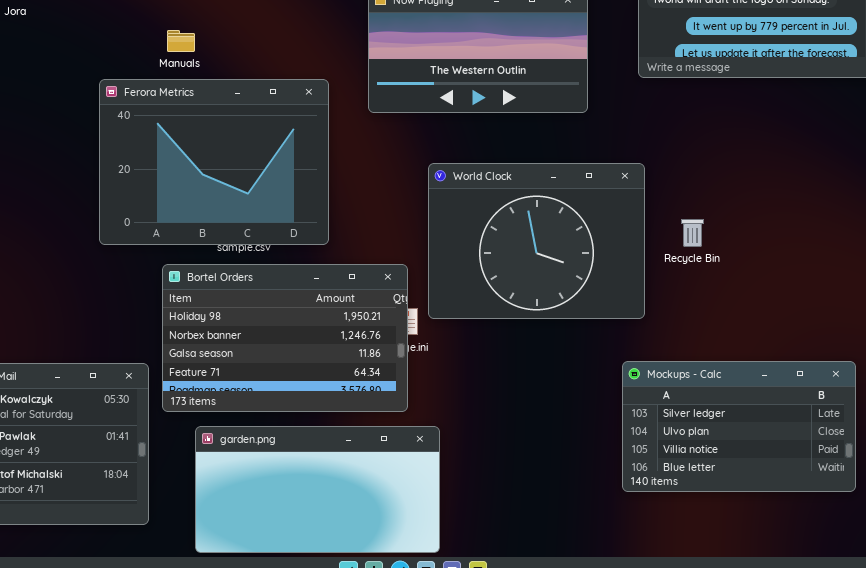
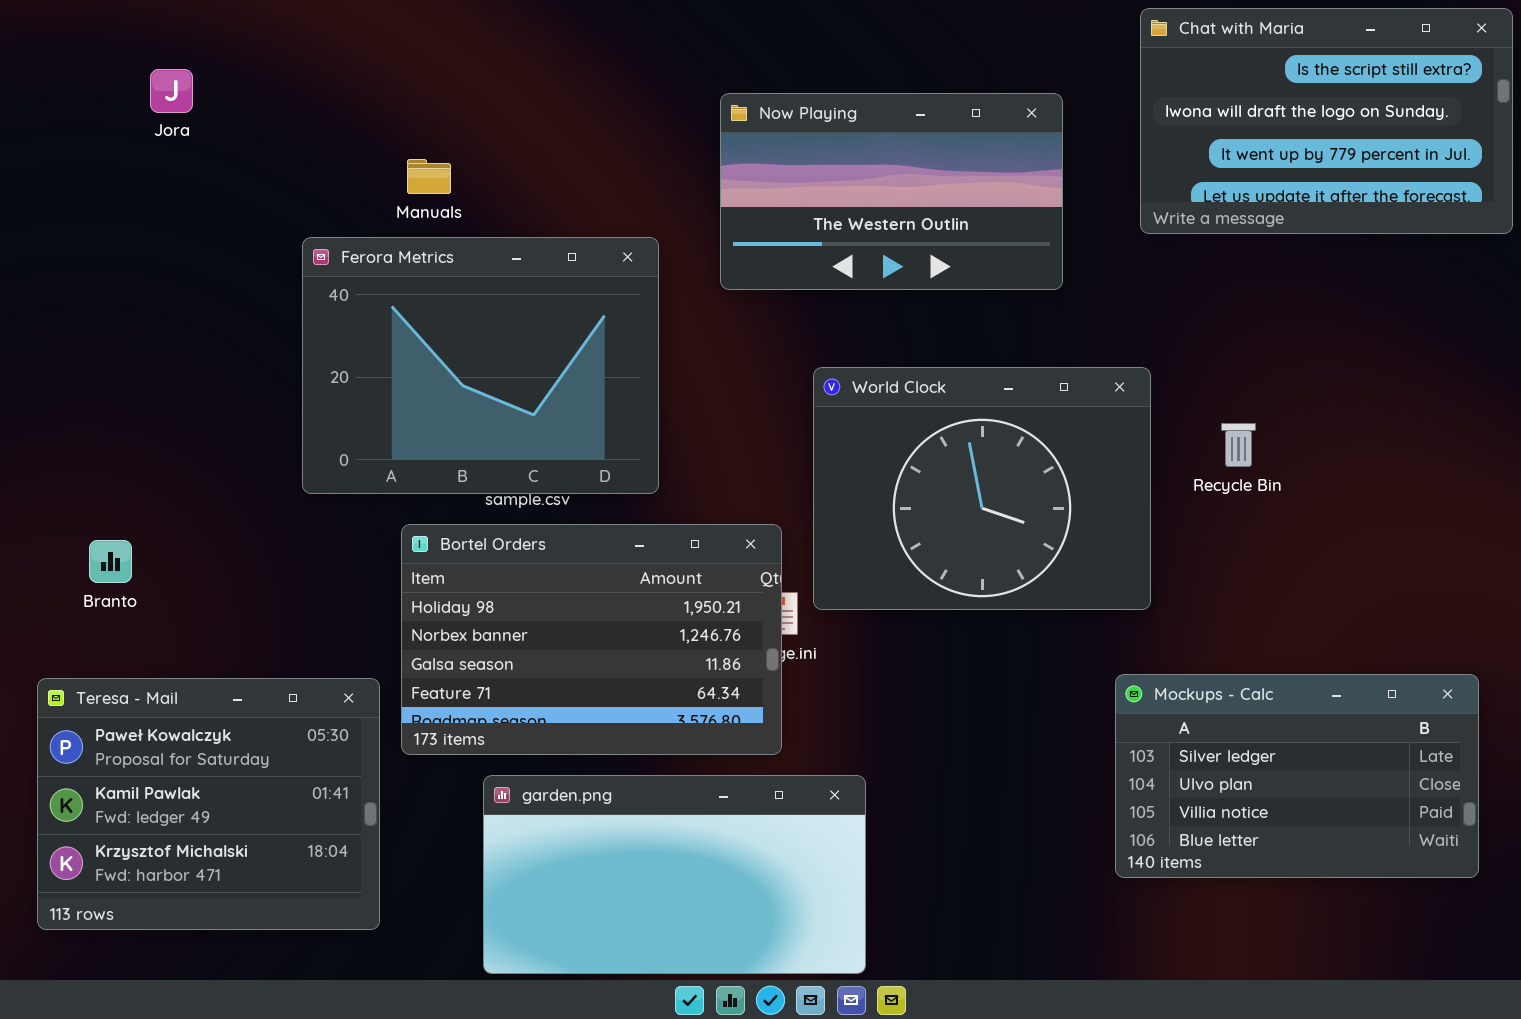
Recycle Bin: [681,219,704,247] -> [1221,423,1256,467], moved
garden.png: [195,426,440,553] -> [483,775,866,974], moved

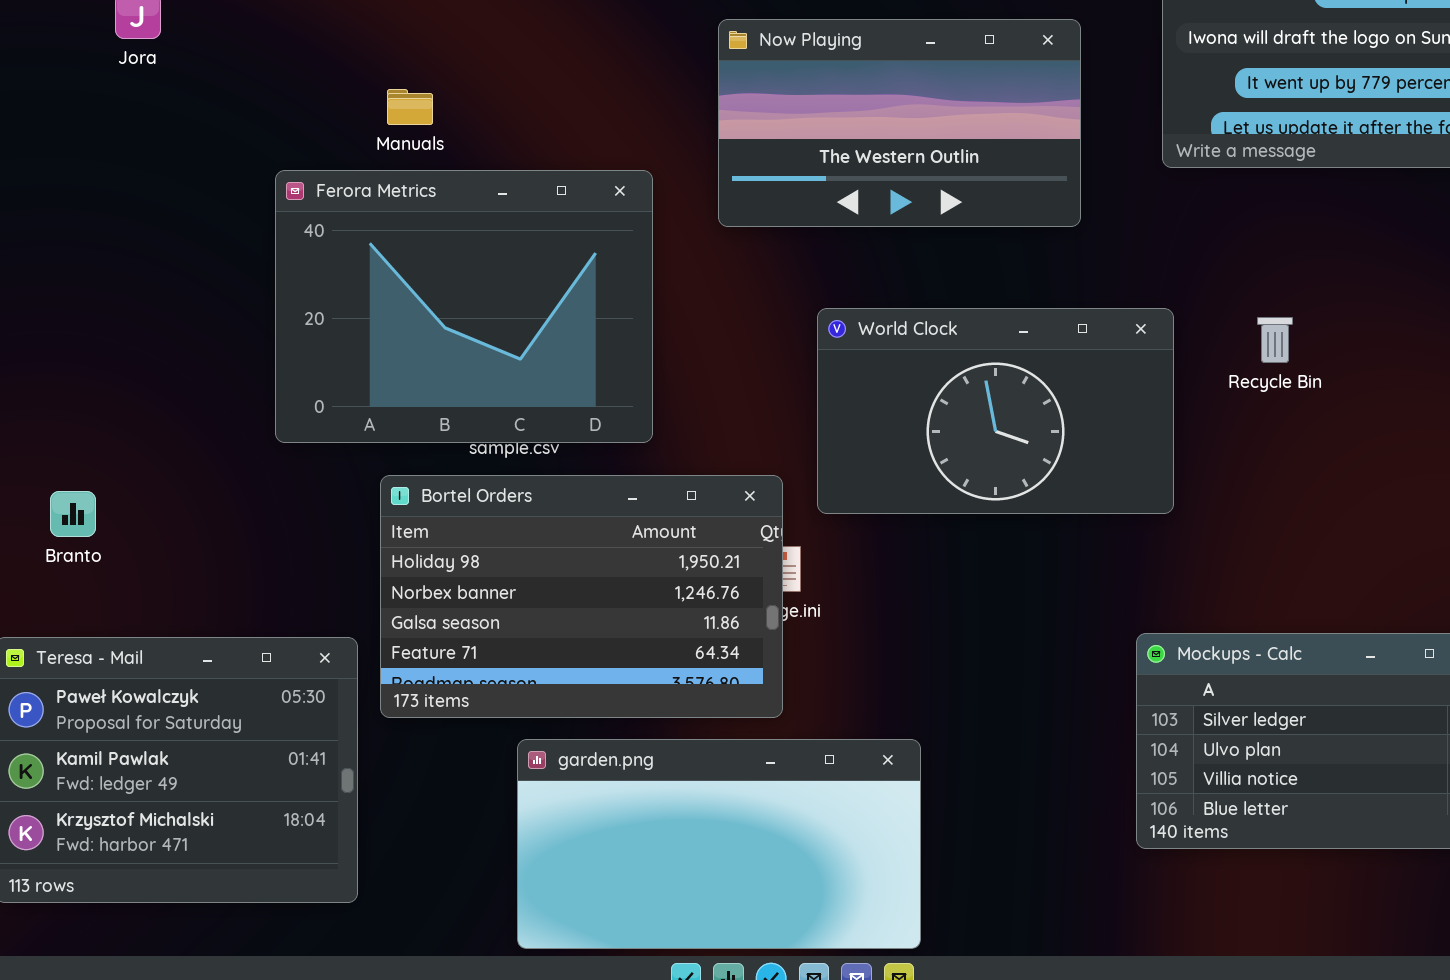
World Clock: [813,367,1151,610] -> [817,308,1174,514], resized
Recycle Bin: [1221,423,1256,467] -> [1257,317,1293,363], moved
garden.png: [483,775,866,974] -> [517,739,921,949], moved

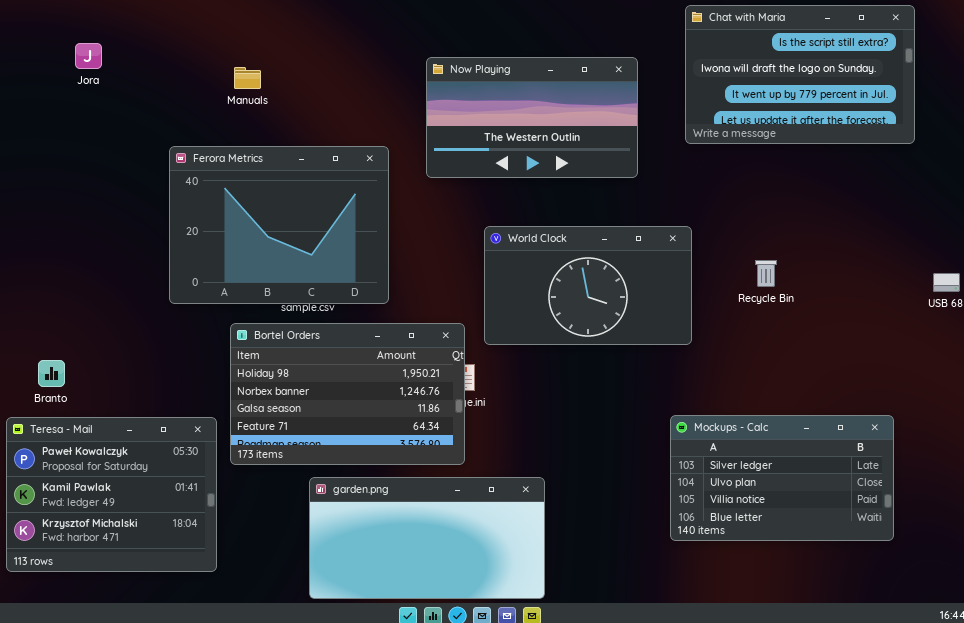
Manuals: [387,89,433,125] -> [234,67,261,89], moved
Recycle Bin: [1257,317,1293,363] -> [755,260,777,287], moved
Branto: [50,491,96,537] -> [38,360,65,387], moved

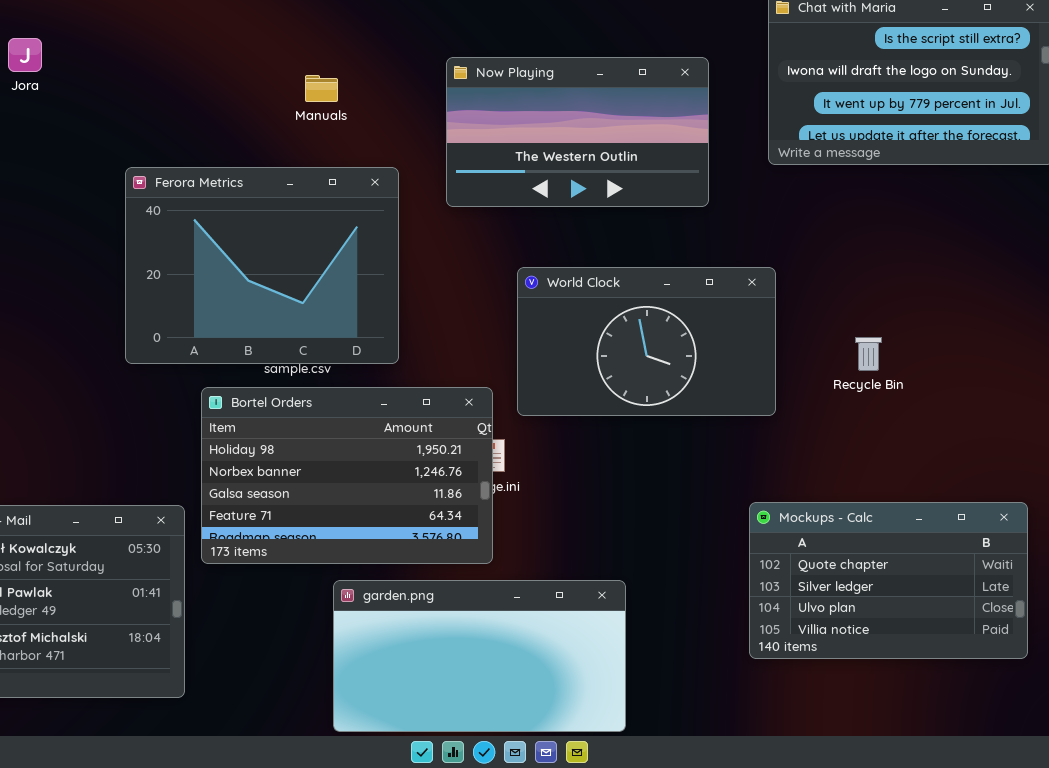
Manuals: [234,67,261,89] -> [305,75,338,102], moved
Recycle Bin: [755,260,777,287] -> [855,337,882,371], moved
Mockups - Calc: [670,415,894,541] -> [749,502,1028,659], scrolled up 1 row
garden.png: [309,477,545,599] -> [333,580,626,732], moved

